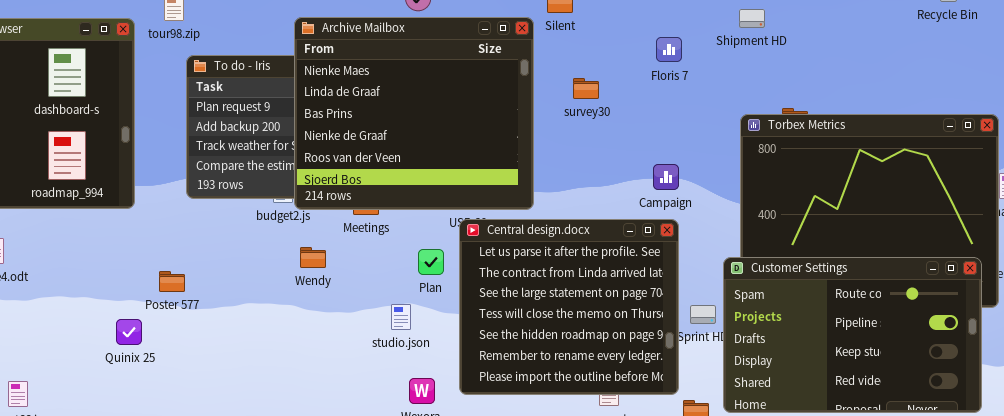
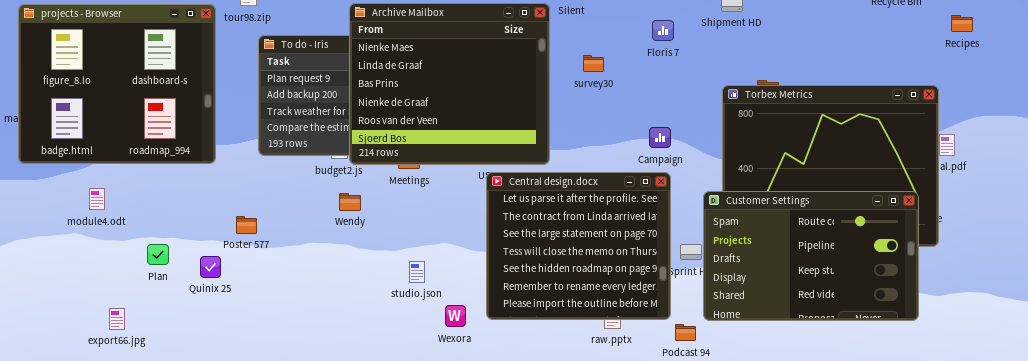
Wendy: [300,247,326,268] -> [339,193,361,211], moved
Plan: [418,249,444,275] -> [147,244,169,265], moved
Customer Settings: [723,257,982,413] -> [703,191,919,321], moved
studio.json: [391,304,411,330] -> [409,261,425,283], moved

